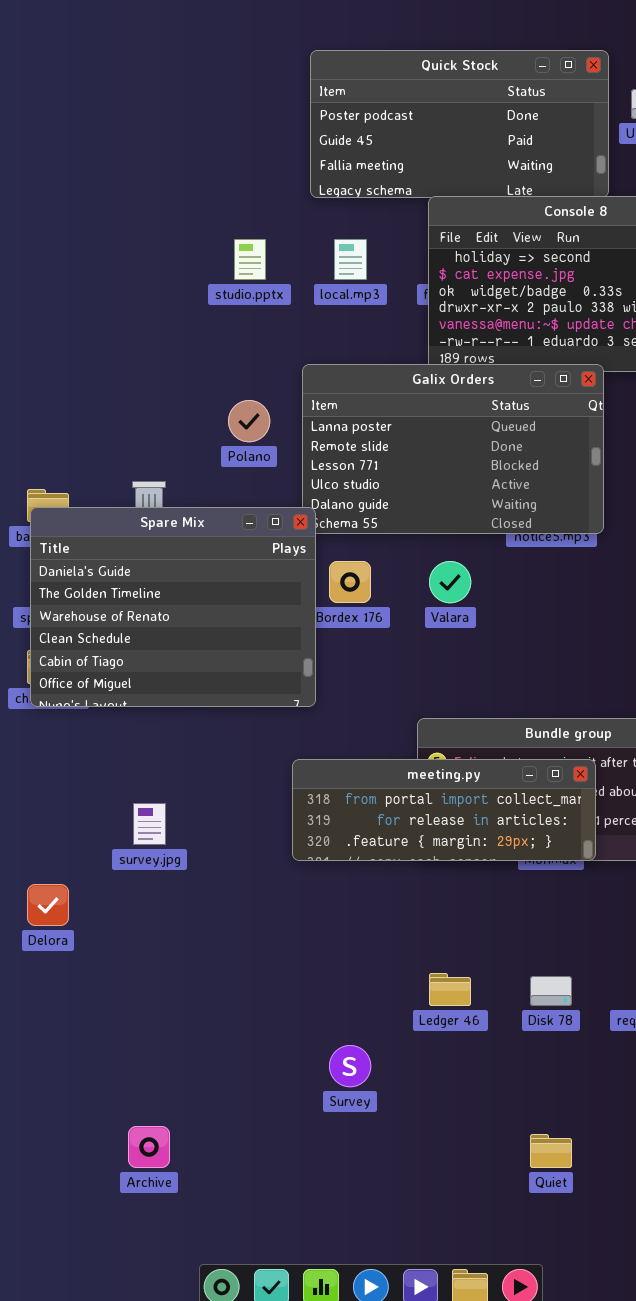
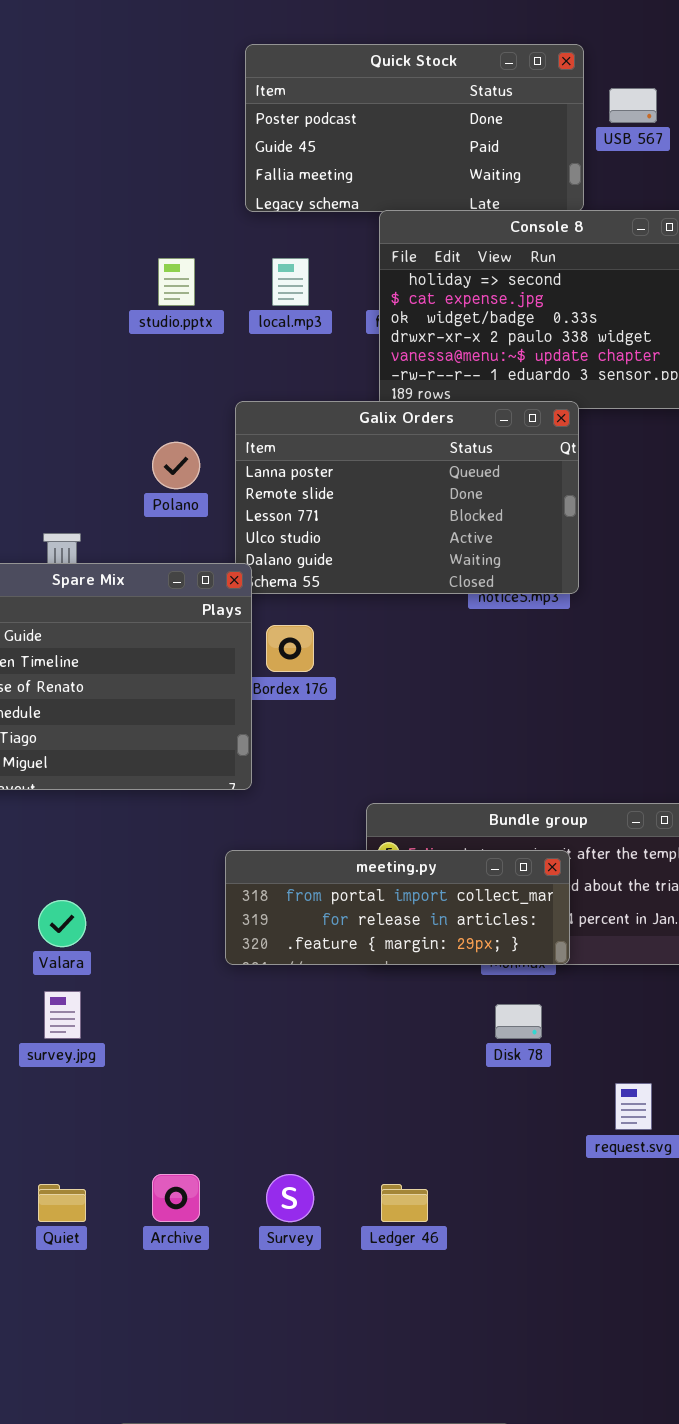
Valara: [429,561,471,603] -> [38,900,86,947], moved
survey.jpg: [133,803,166,845] -> [44,991,81,1039], moved
Ledger 46: [429,973,471,1006] -> [381,1184,428,1222], moved
Disk 78: [530,976,572,1006] -> [495,1004,542,1039], moved
Archive: [128,1126,170,1168] -> [152,1174,200,1222], moved
Quiet: [530,1134,572,1168] -> [38,1184,86,1222], moved

